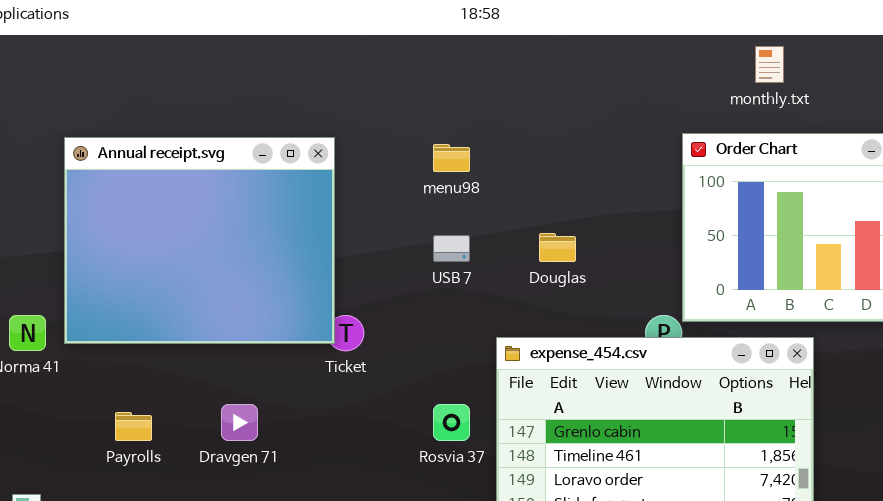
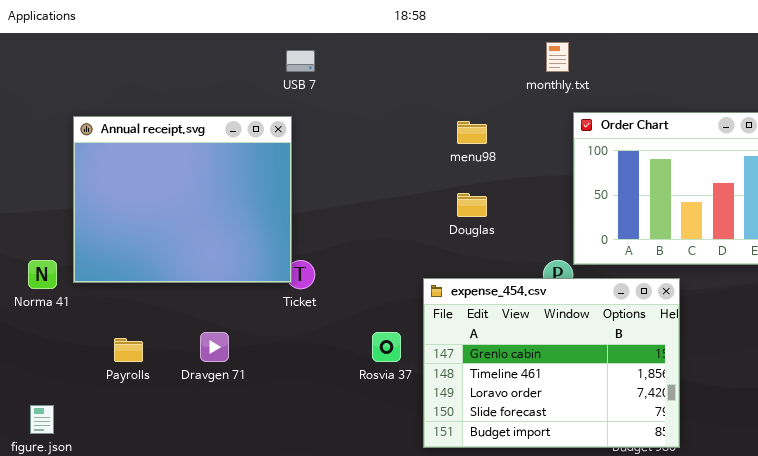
monthly.txt: [755,46,784,83] -> [546,42,569,72], moved
menu98: [433,144,470,172] -> [457,121,487,144], moved
USB 7: [433,235,470,262] -> [286,50,315,72], moved

